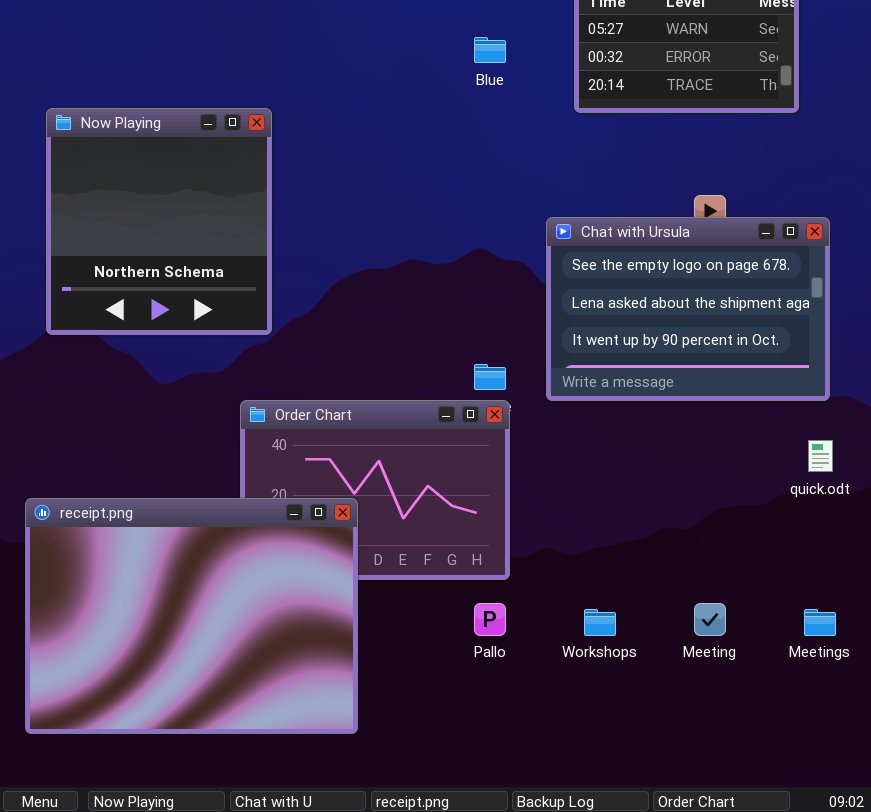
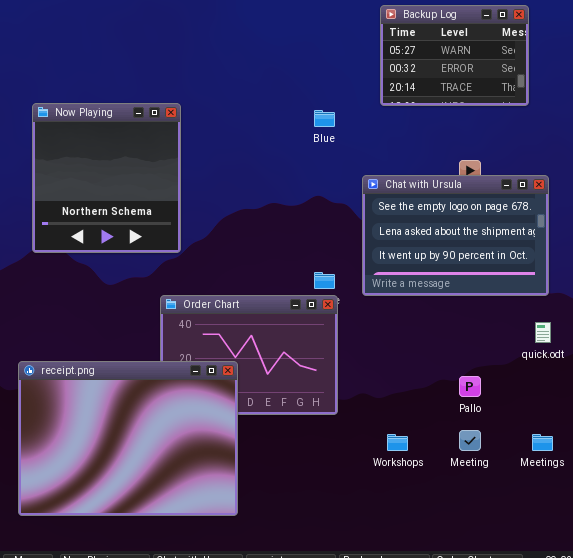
Blue: [474,37,506,63] -> [314,110,335,127], moved
Pallo: [474,603,506,636] -> [459,376,481,397], moved

